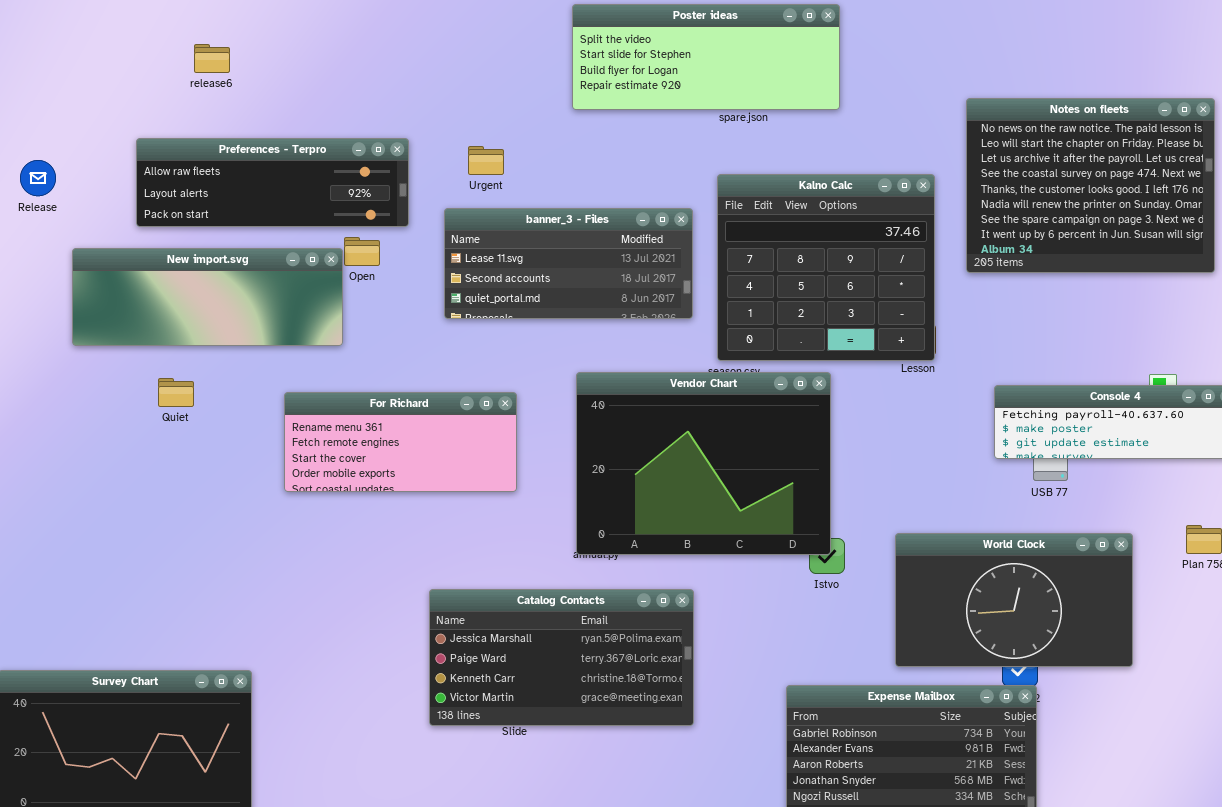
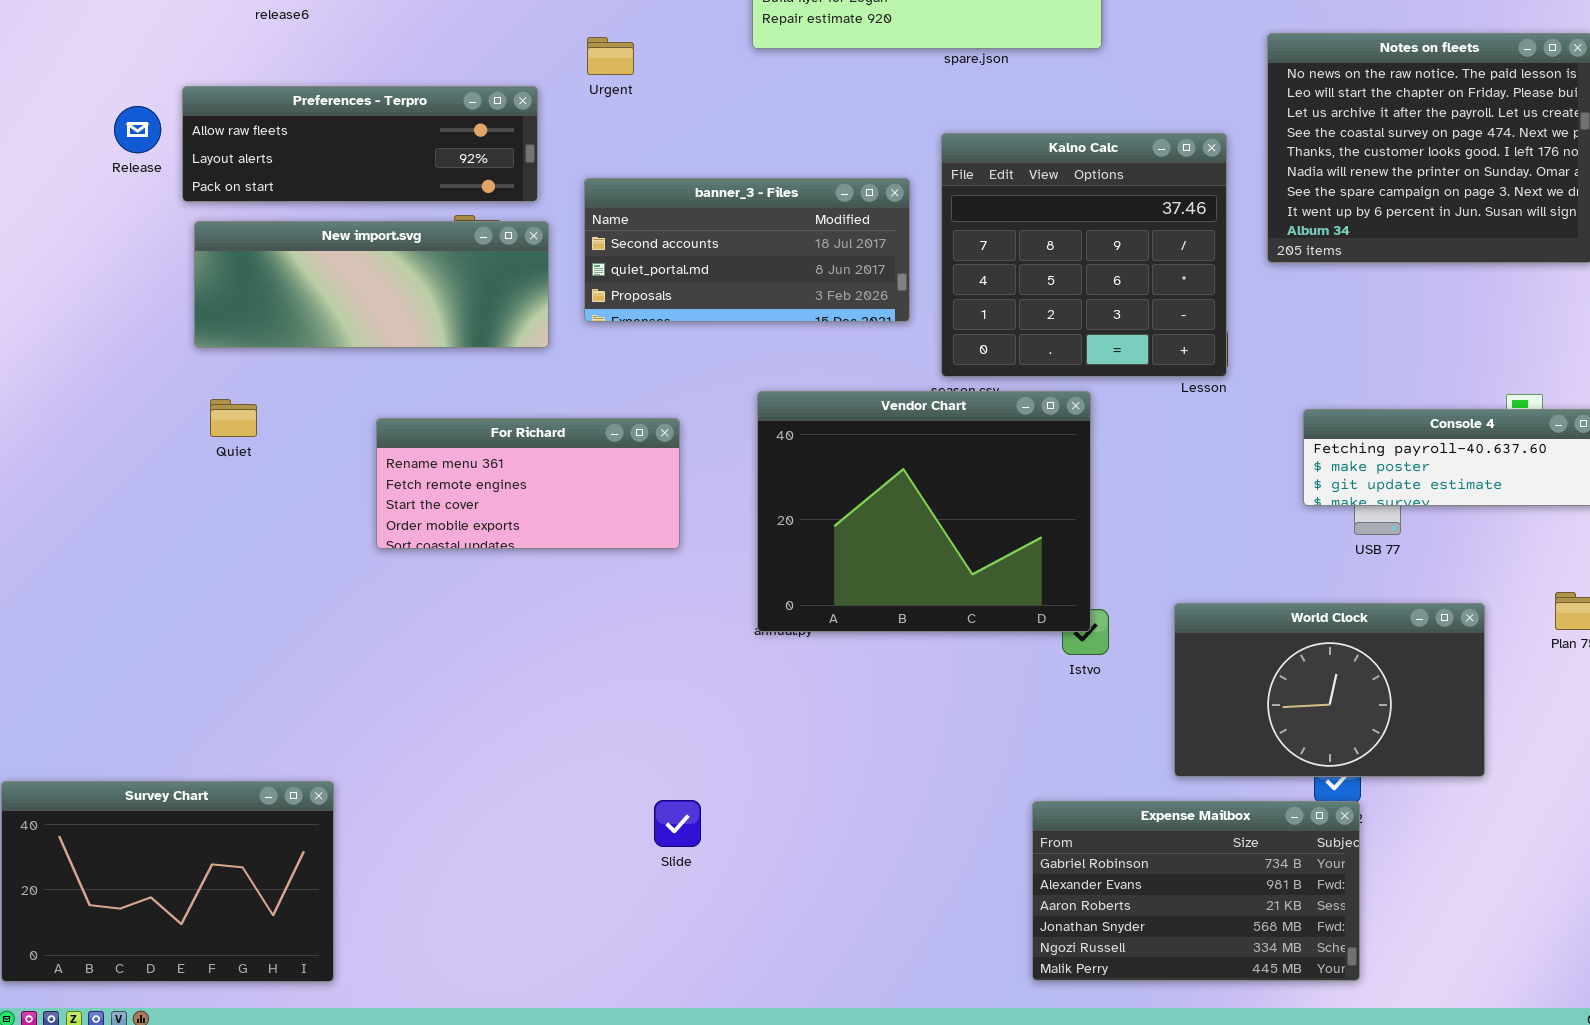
Urgent: [468,146,504,175] -> [587,37,634,75], moved
Release: [20,160,56,196] -> [114,106,161,153], moved
banner_3 - Files: [444,208,693,319] -> [584,178,910,322], scrolled down 1 row
New import.svg: [72,248,343,346] -> [194,221,549,348], moved
Catalog Contacts: [429,589,694,726] -> none, closed

